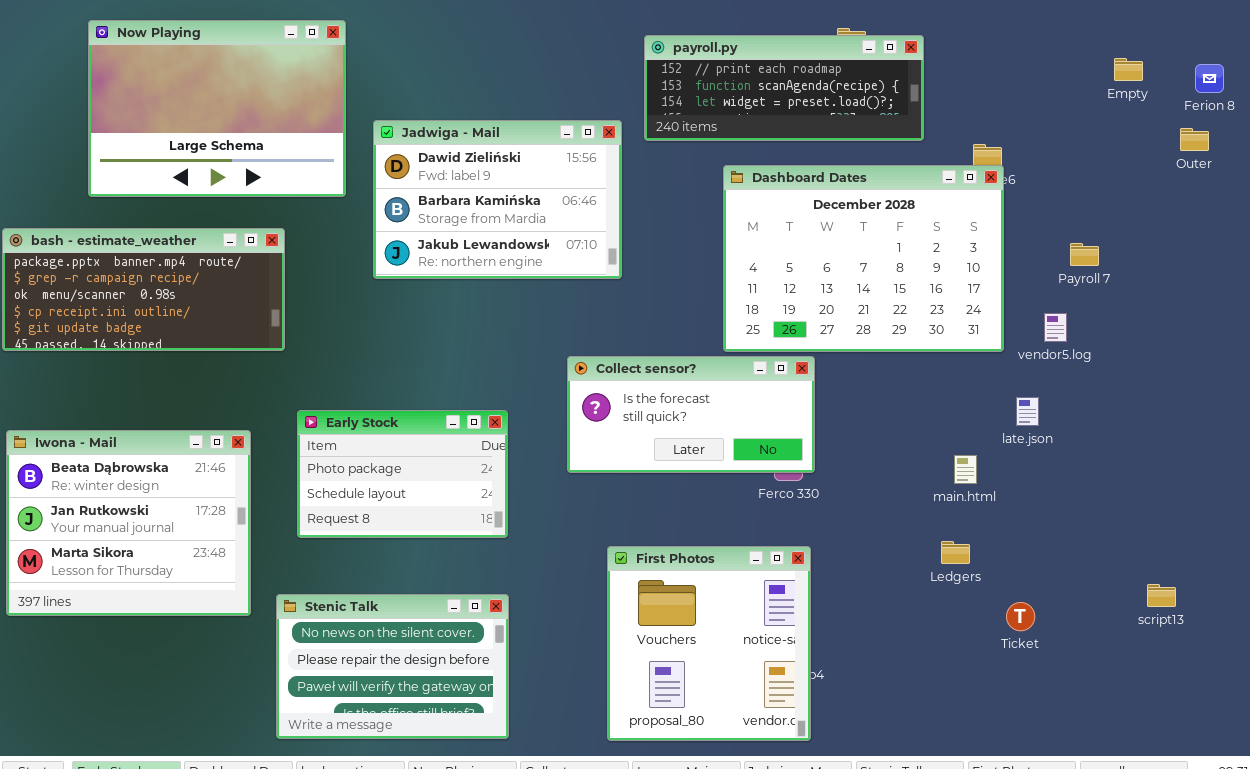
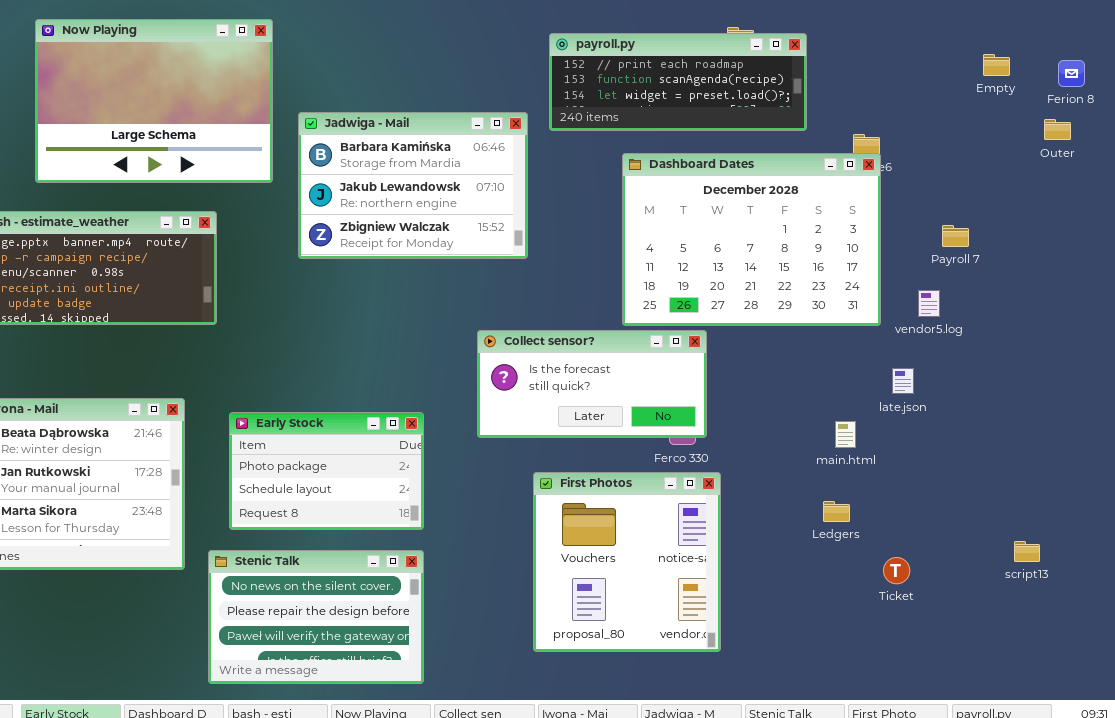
Jadwiga - Mail: [373,120,622,279] -> [298,112,528,259], scrolled down 1 row
Early Stock: [297,410,508,538] -> [229,412,424,530], moved
First Photos: [607,546,811,741] -> [533,472,721,652], moved

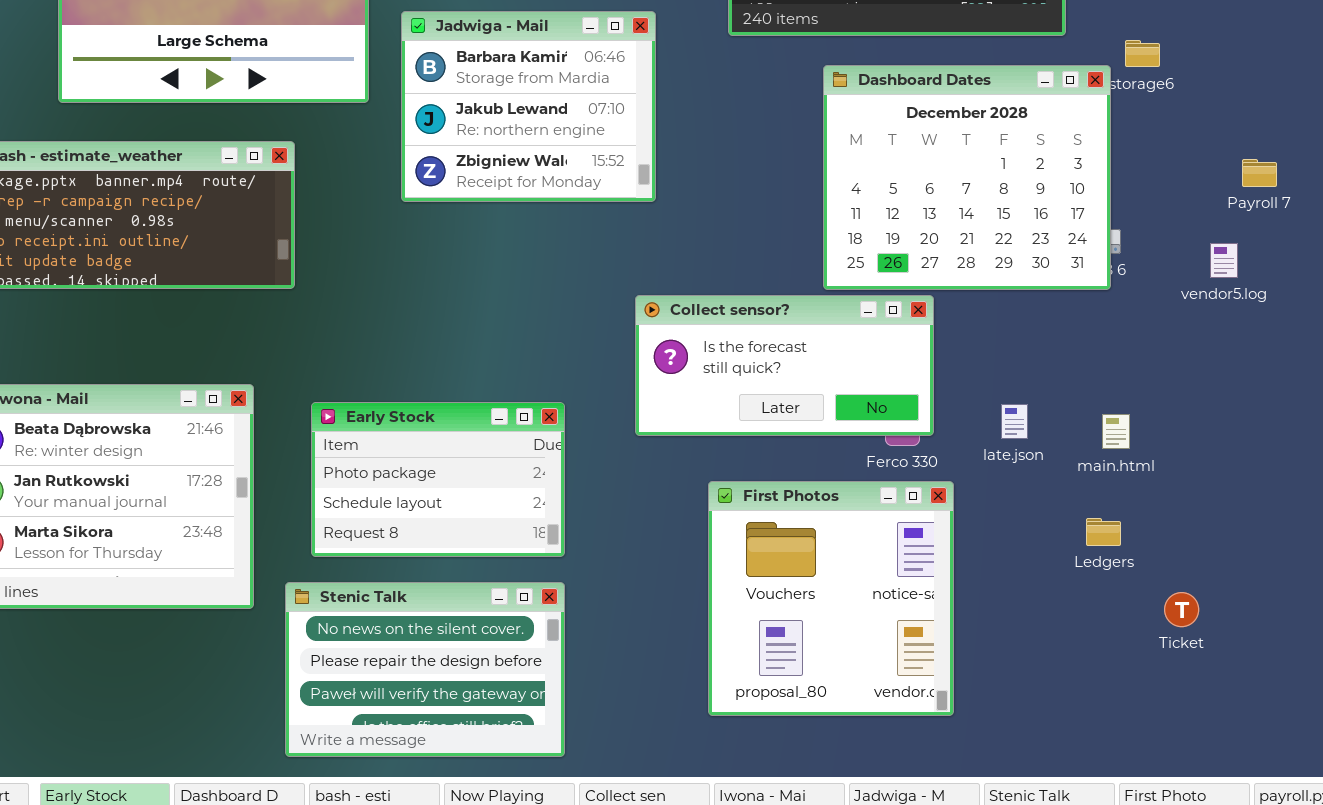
Jadwiga - Mail: [298,112,528,259] -> [401,11,656,202], resized
Dashboard Dates: [622,153,881,326] -> [823,65,1111,290], resized
late.json: [892,368,914,394] -> [1001,404,1028,439], moved

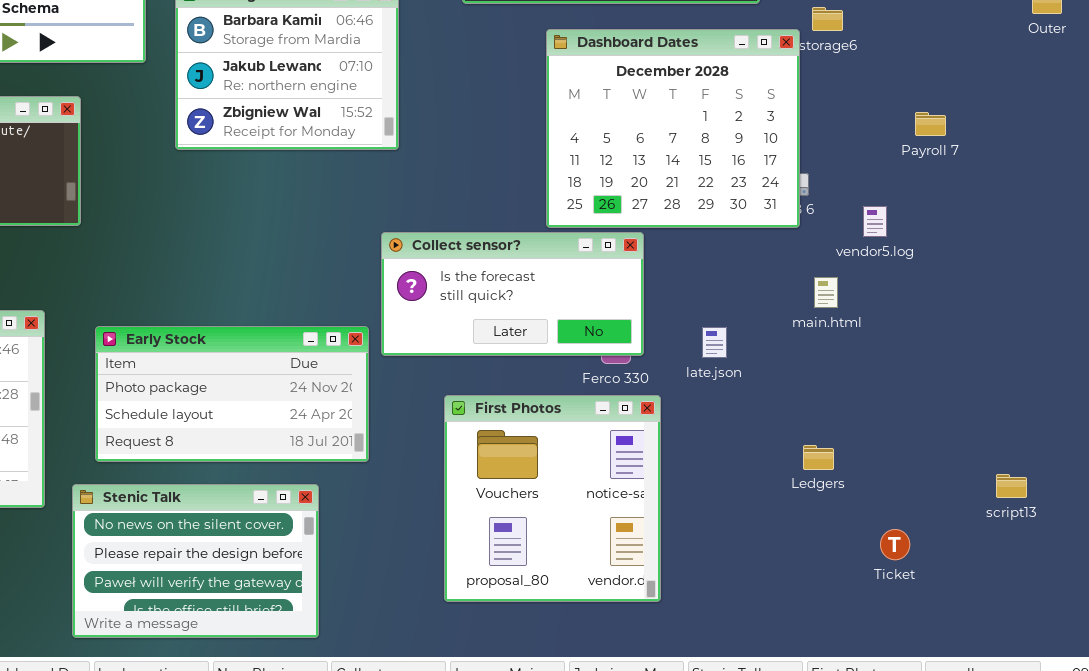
vendor5.log: [1210,243,1238,278] -> [863,206,887,237], moved
Early Stock: [311,402,565,557] -> [95,326,369,462], resized
main.html: [1102,414,1130,449] -> [814,277,838,308], moved
Ledgers: [1086,518,1121,546] -> [803,445,834,470], moved
Ticket: [1164,592,1199,627] -> [880,529,910,560], moved

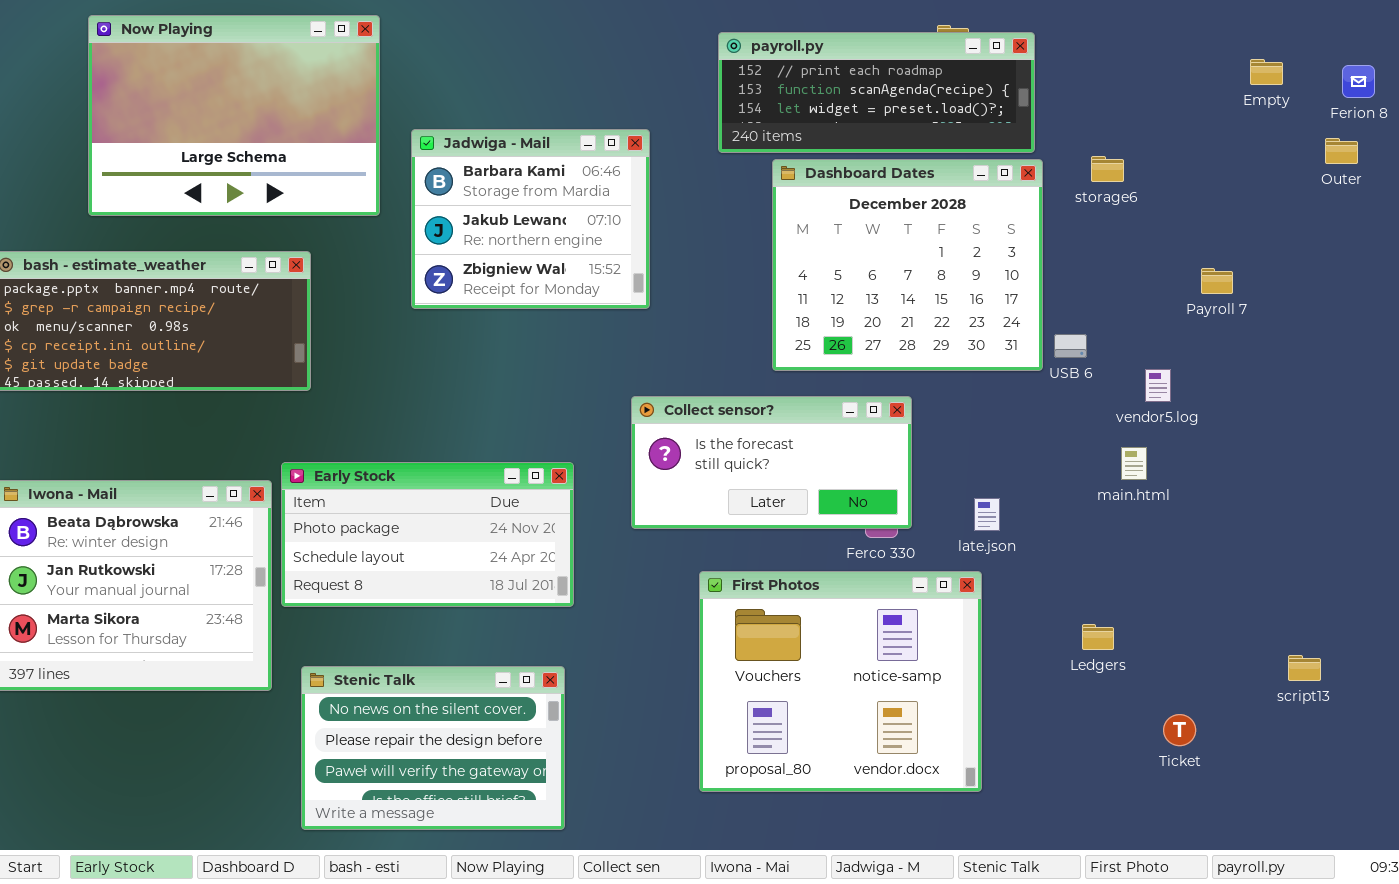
Dashboard Dates: [546,29,800,228] -> [772,159,1043,371], moved
main.html: [814,277,838,308] -> [1121,447,1147,480], moved
Early Stock: [95,326,369,462] -> [281,462,574,607], moved
First Photos: [444,395,661,602] -> [699,571,982,792], resized

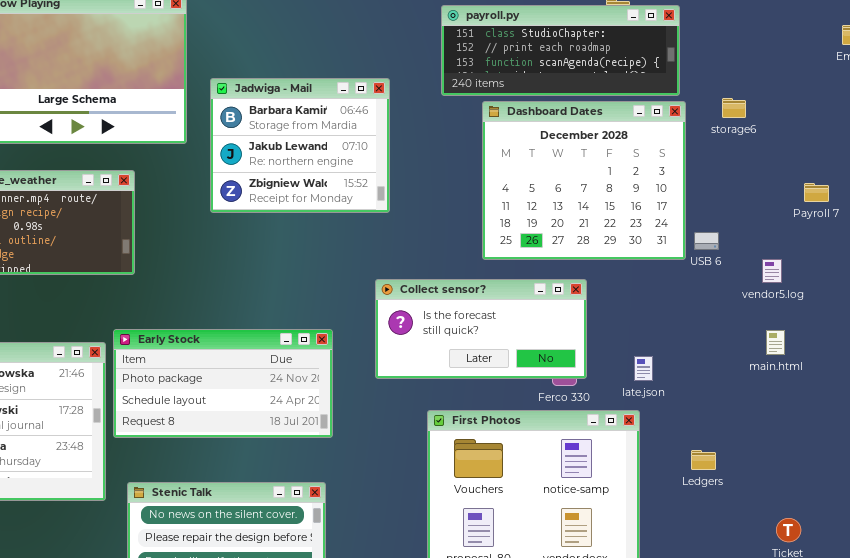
payroll.py: [718,32,1035,153] -> [441,5,680,96], scrolled up 1 row
main.html: [1121,447,1147,480] -> [766,330,785,355], moved
Ledgers: [1082,624,1114,650] -> [691,450,716,470], moved

